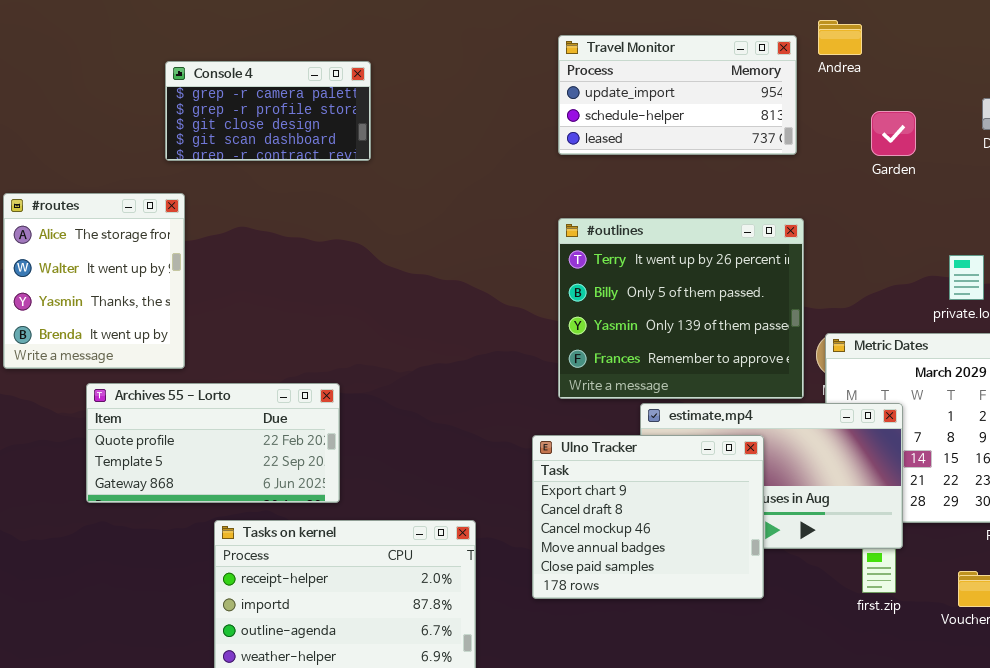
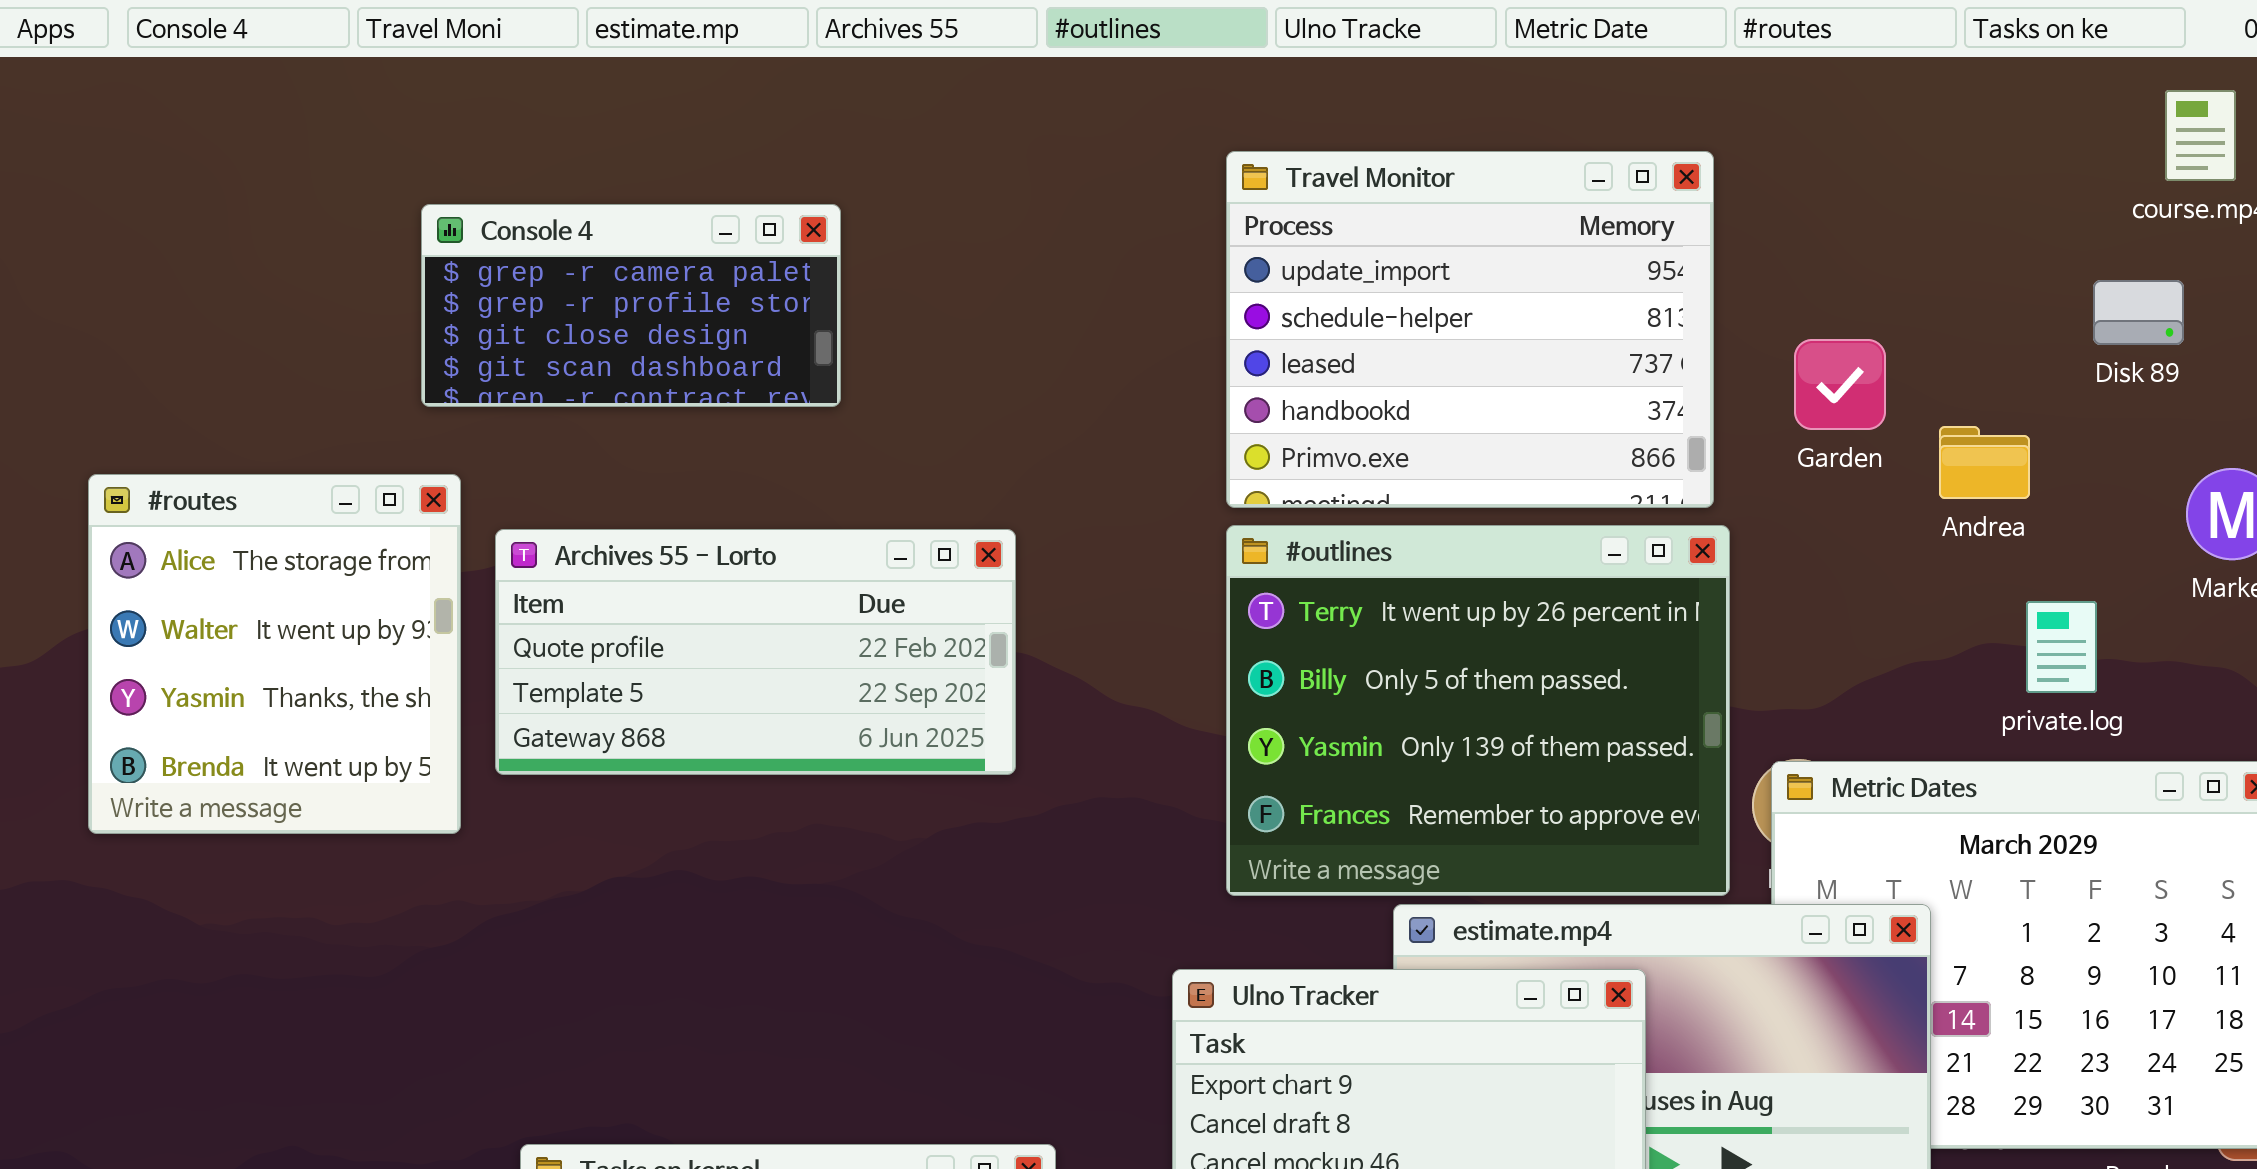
Andrea: [818,20,862,55] -> [1939,426,2030,499], moved
Travel Monitor: [558,35,797,155] -> [1226,151,1714,508], resized
Garden: [871,111,916,156] -> [1794,339,1886,430], moved
Archives 55 - Lorto: [86,383,340,503] -> [495,529,1016,775], moved

